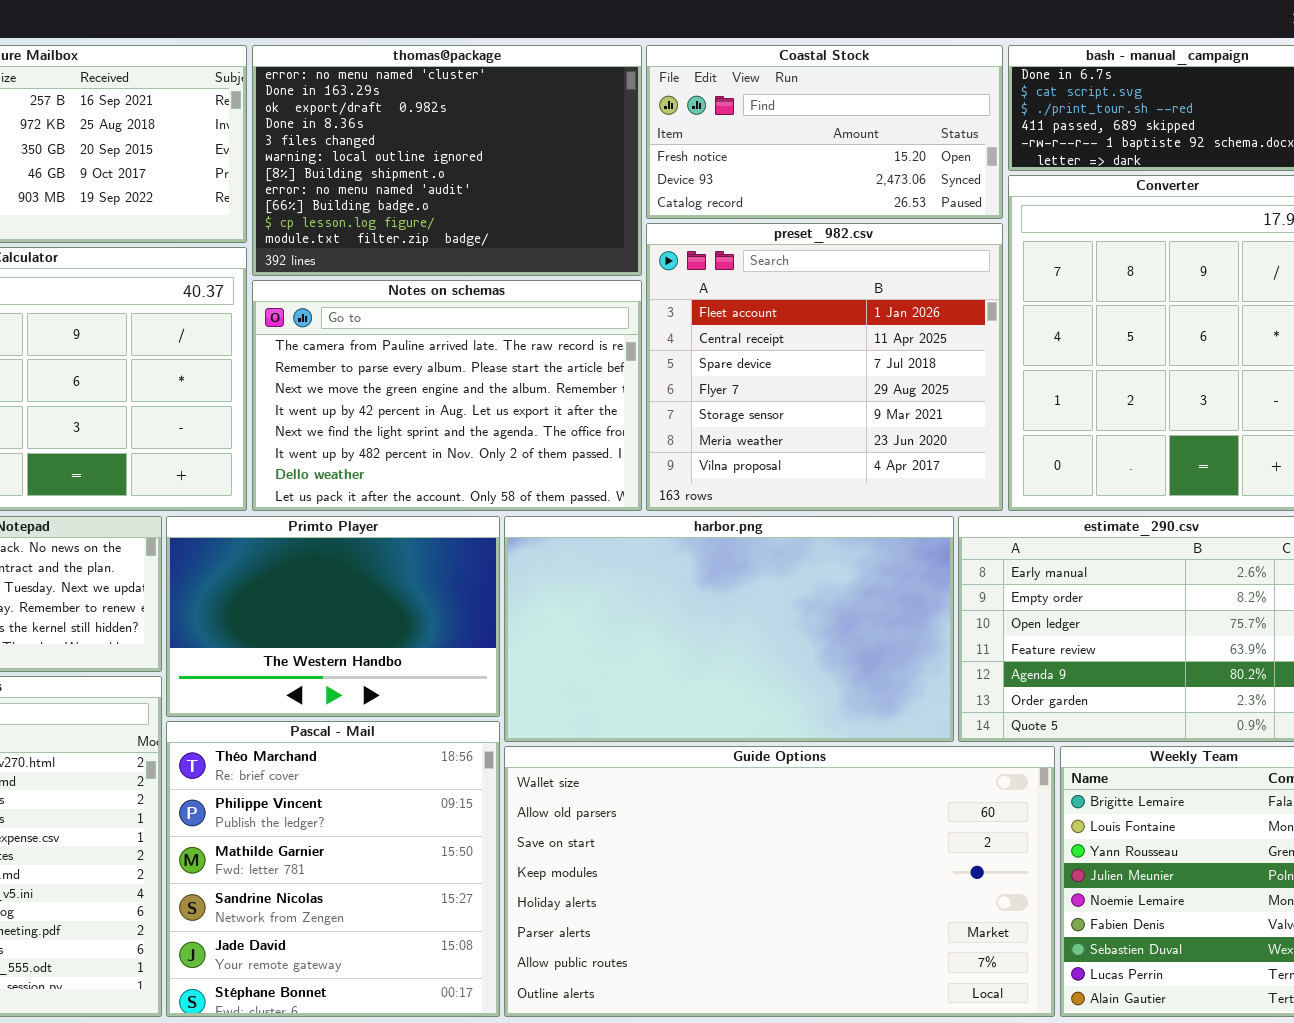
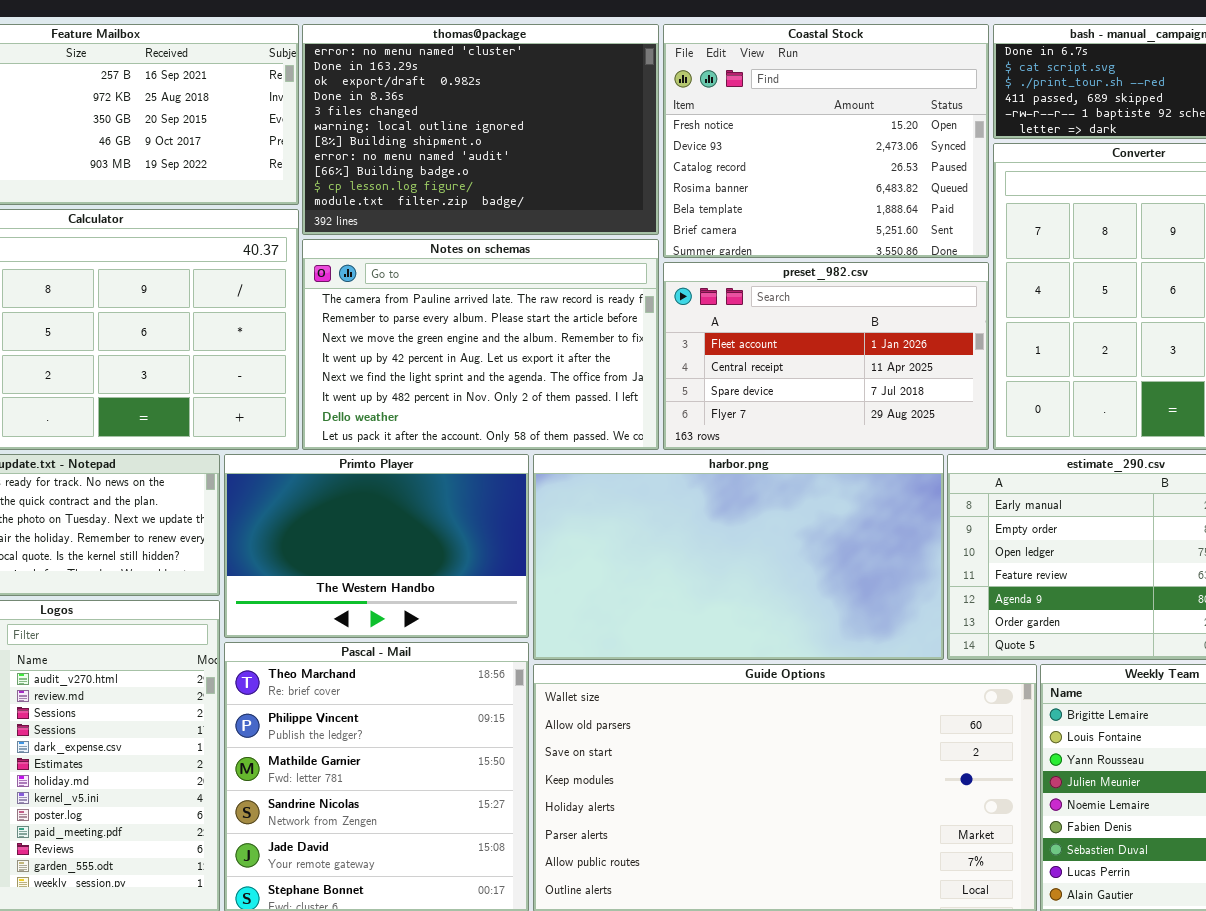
Coastal Stock: [646,45,1003,219] -> [663,24,989,258], resized
preset_982.csv: [646,223,1003,511] -> [663,262,989,450], resized

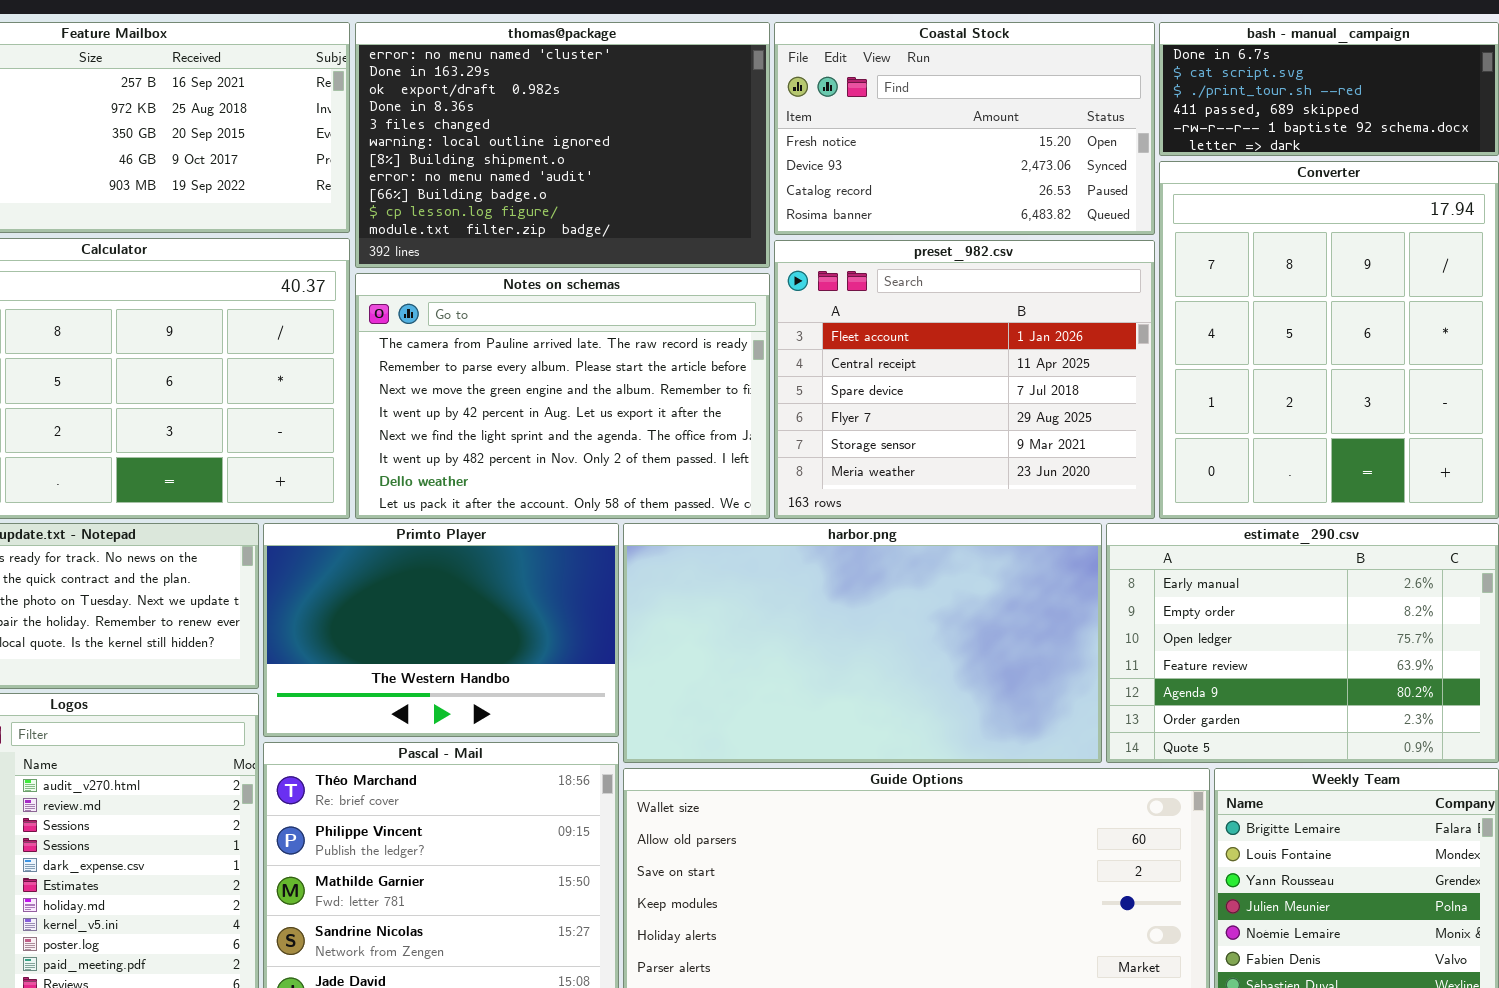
Coastal Stock: [663,24,989,258] -> [774,22,1155,235], resized
preset_982.csv: [663,262,989,450] -> [774,240,1155,519], resized

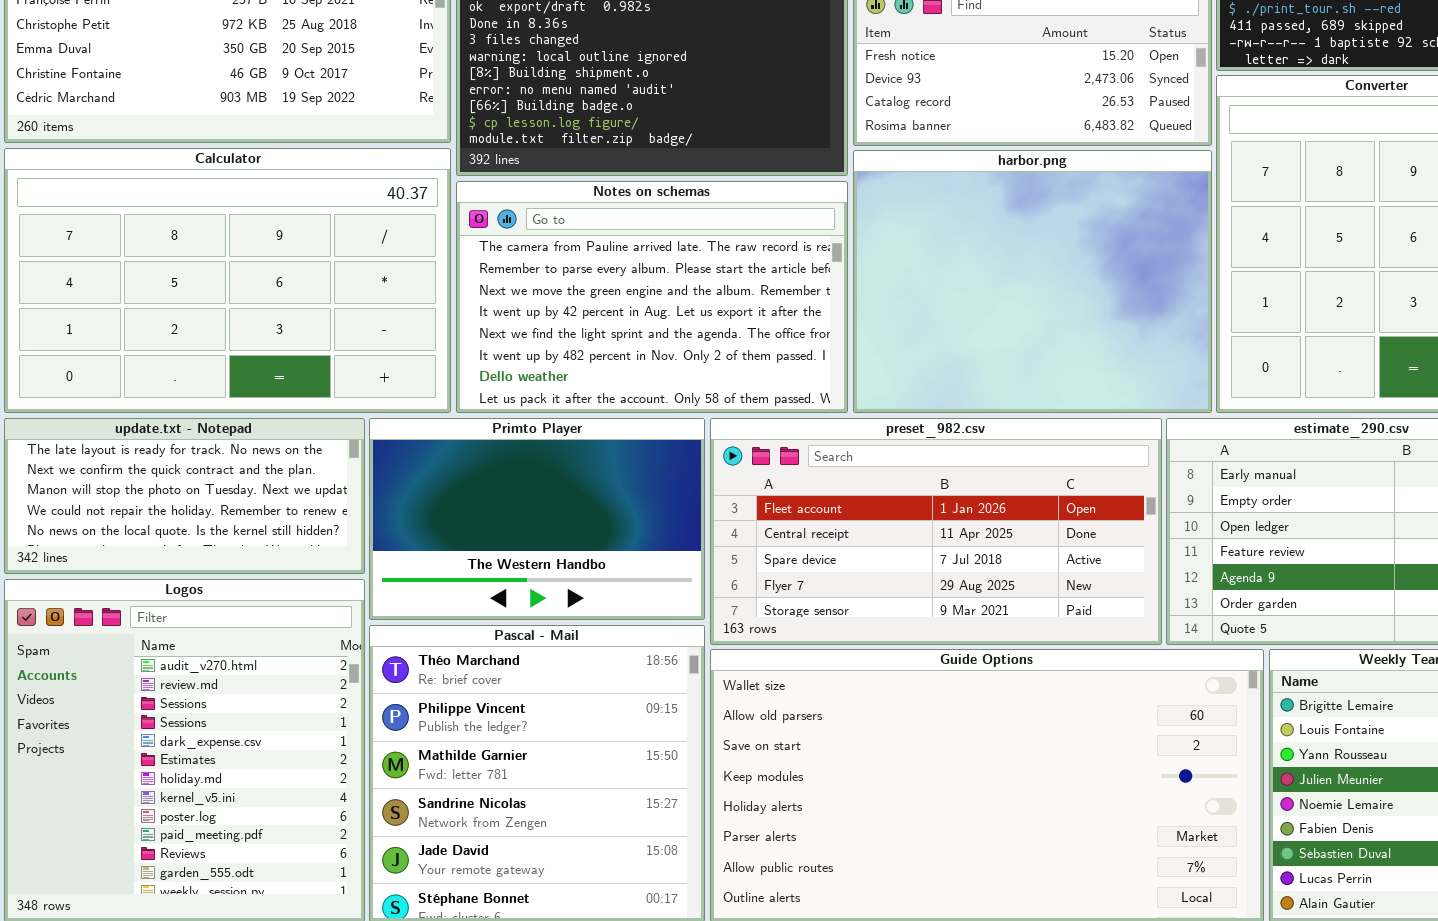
preset_982.csv: [774,240,1155,519] -> [710,418,1162,645], moved, resized
harbor.png: [623,523,1102,763] -> [853,150,1212,413], moved, resized

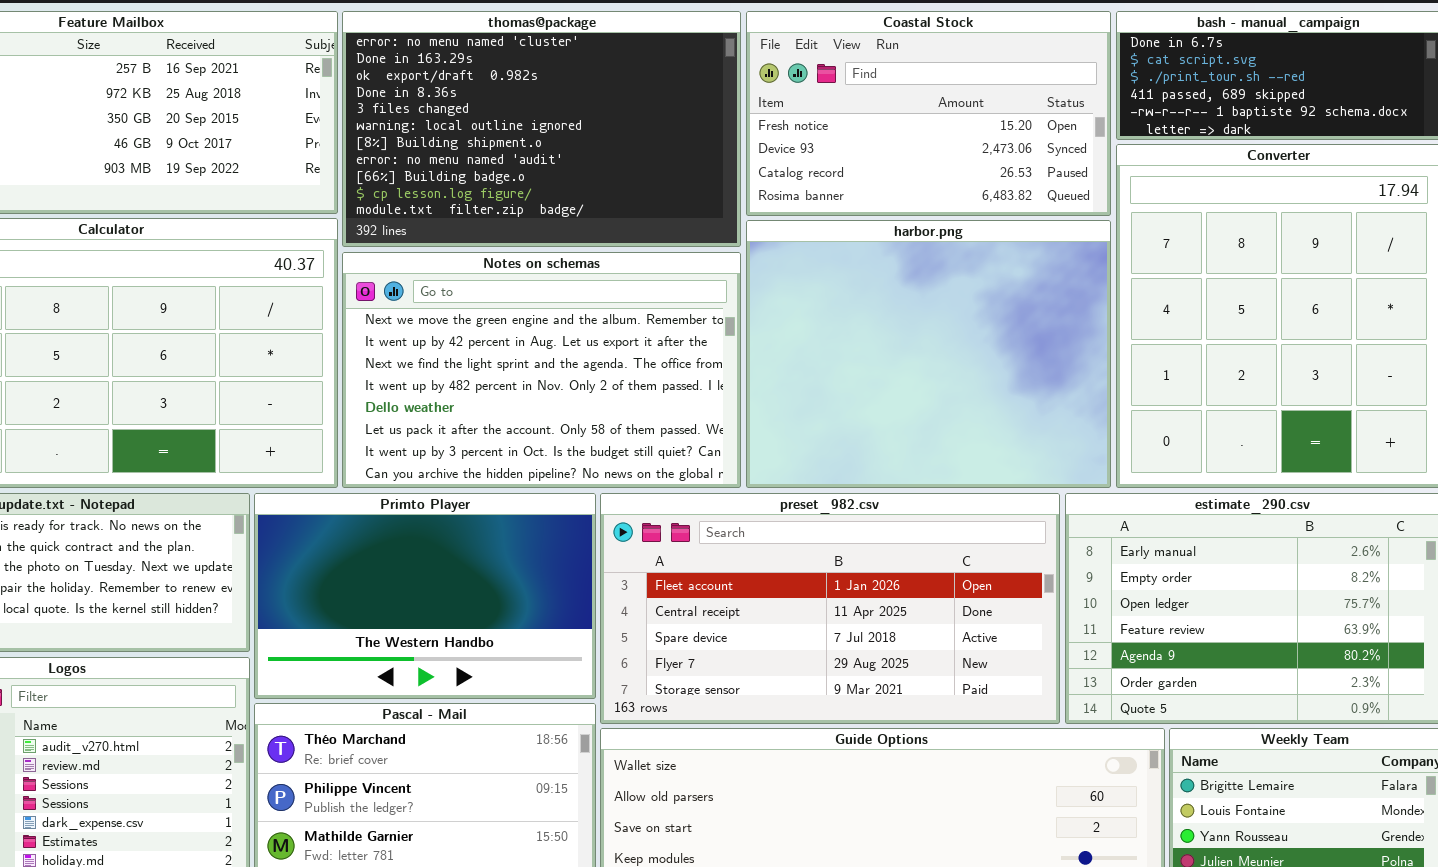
Notes on schemas: [456,181,848,413] -> [342,252,741,488], scrolled down 2 rows

